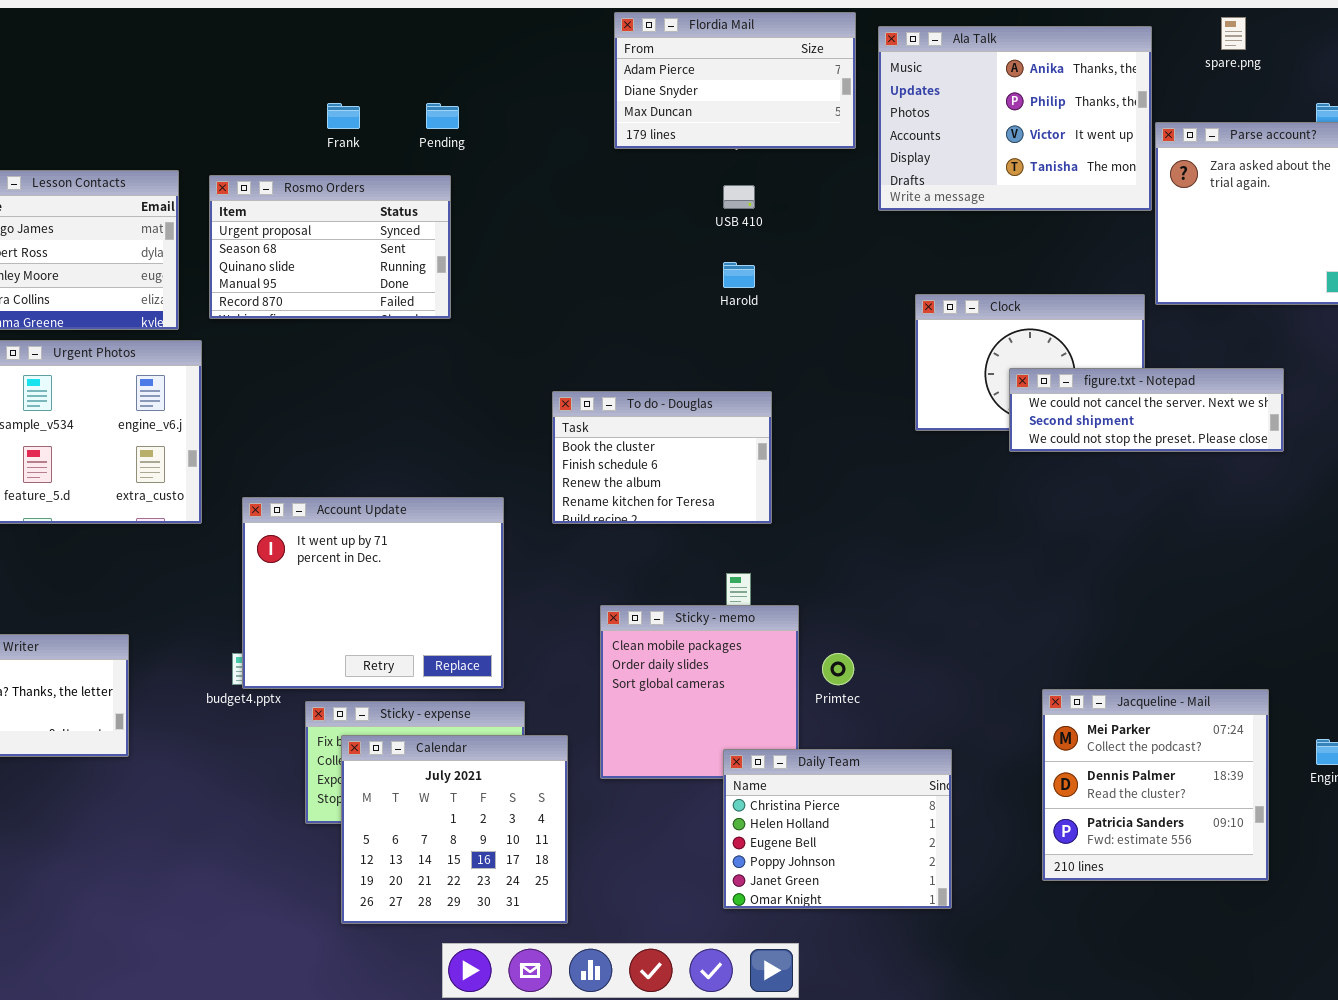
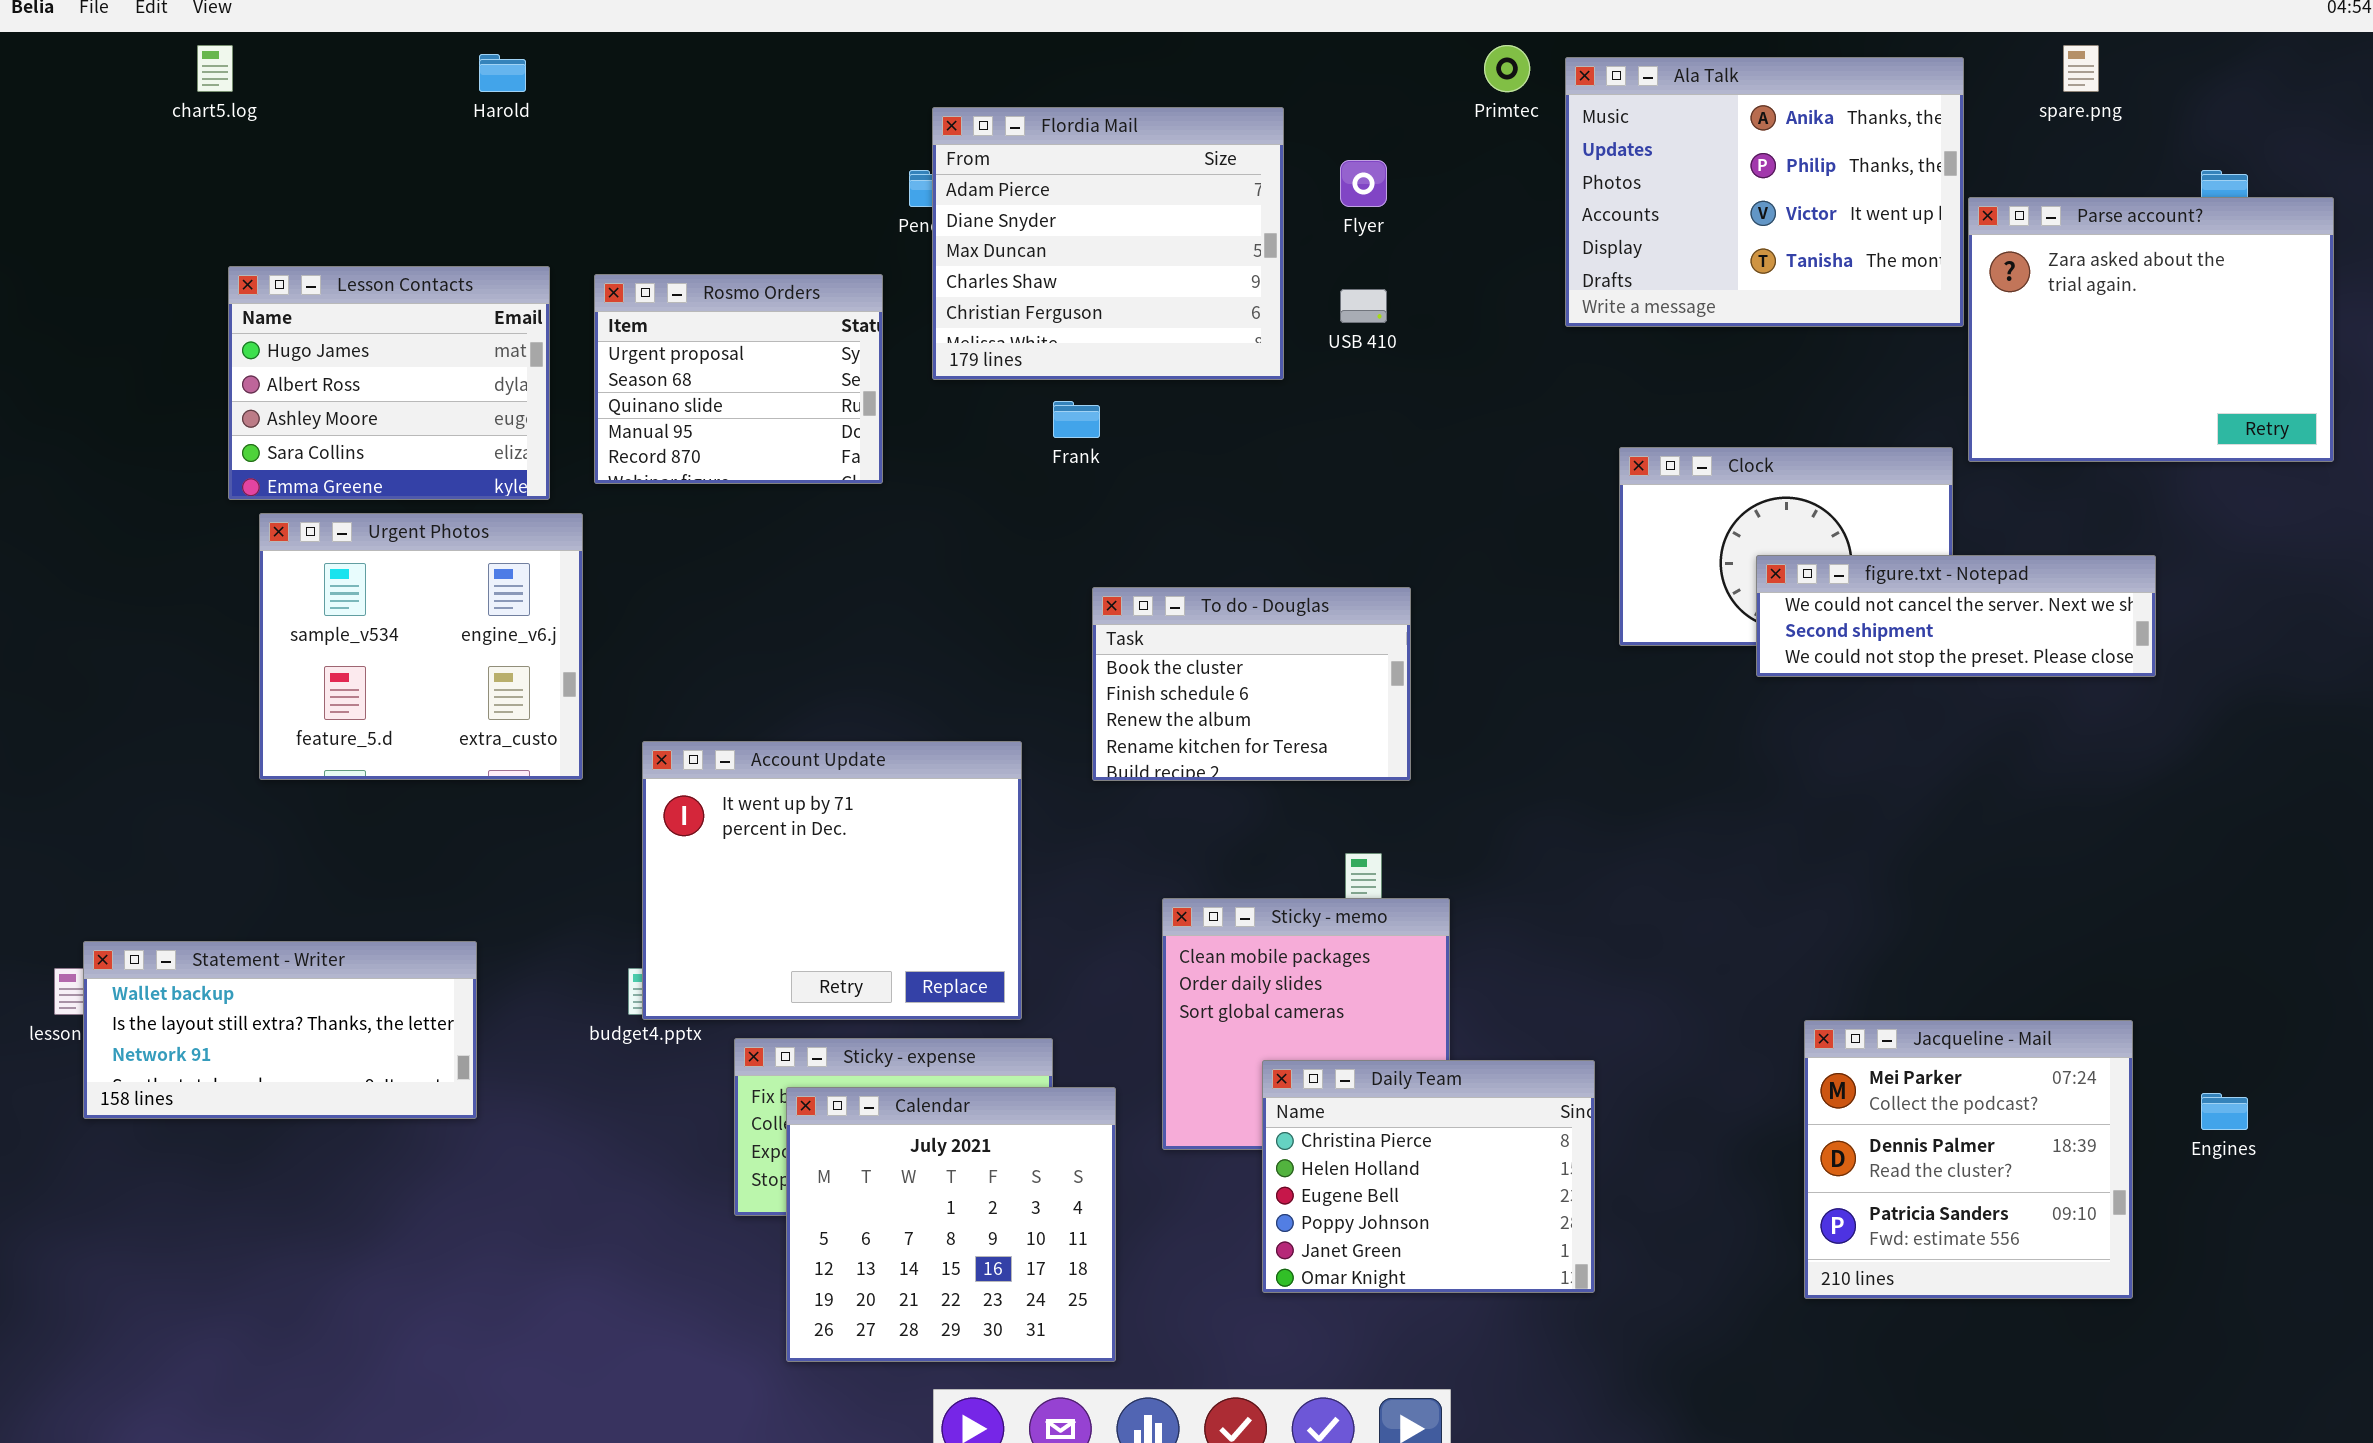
Flordia Mail: [614,12,856,149] -> [932,107,1284,380], moved, resized
Frank: [327,103,360,129] -> [1053,401,1100,438], moved
Rosmo Orders: [209,175,451,319] -> [594,274,883,484], resized
Harold: [723,262,755,288] -> [479,54,526,92], moved
Primtec: [822,653,854,685] -> [1484,45,1530,92], moved
Daily Team: [723,749,952,909] -> [1262,1060,1595,1293], moved

